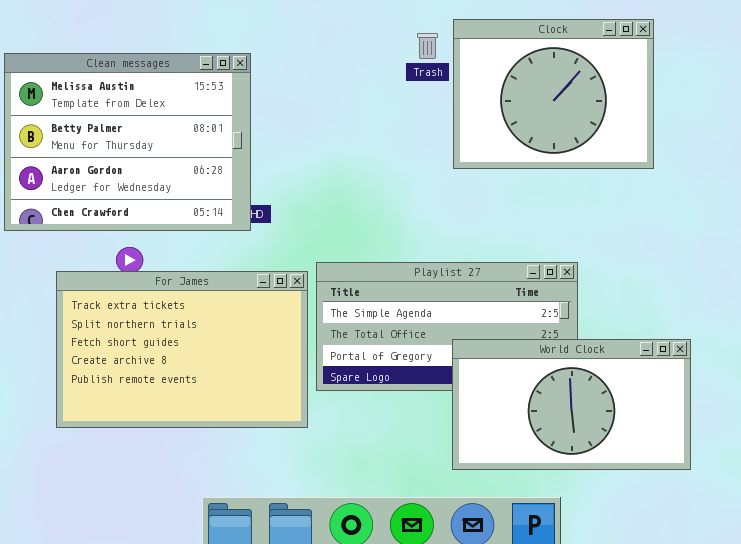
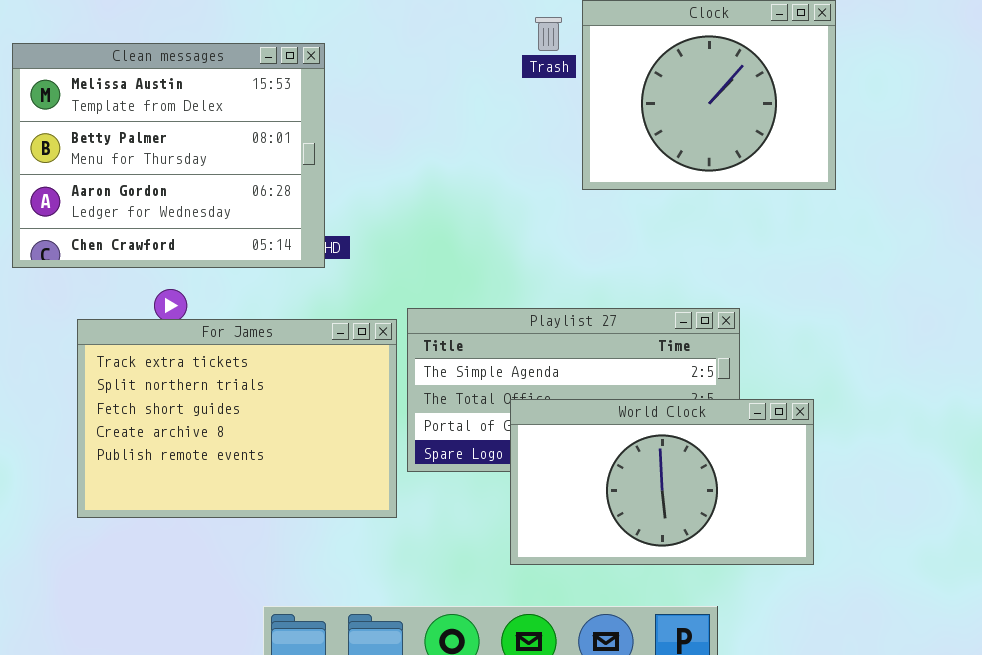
World Clock: [452,339,691,470] -> [510,399,814,565], moved

